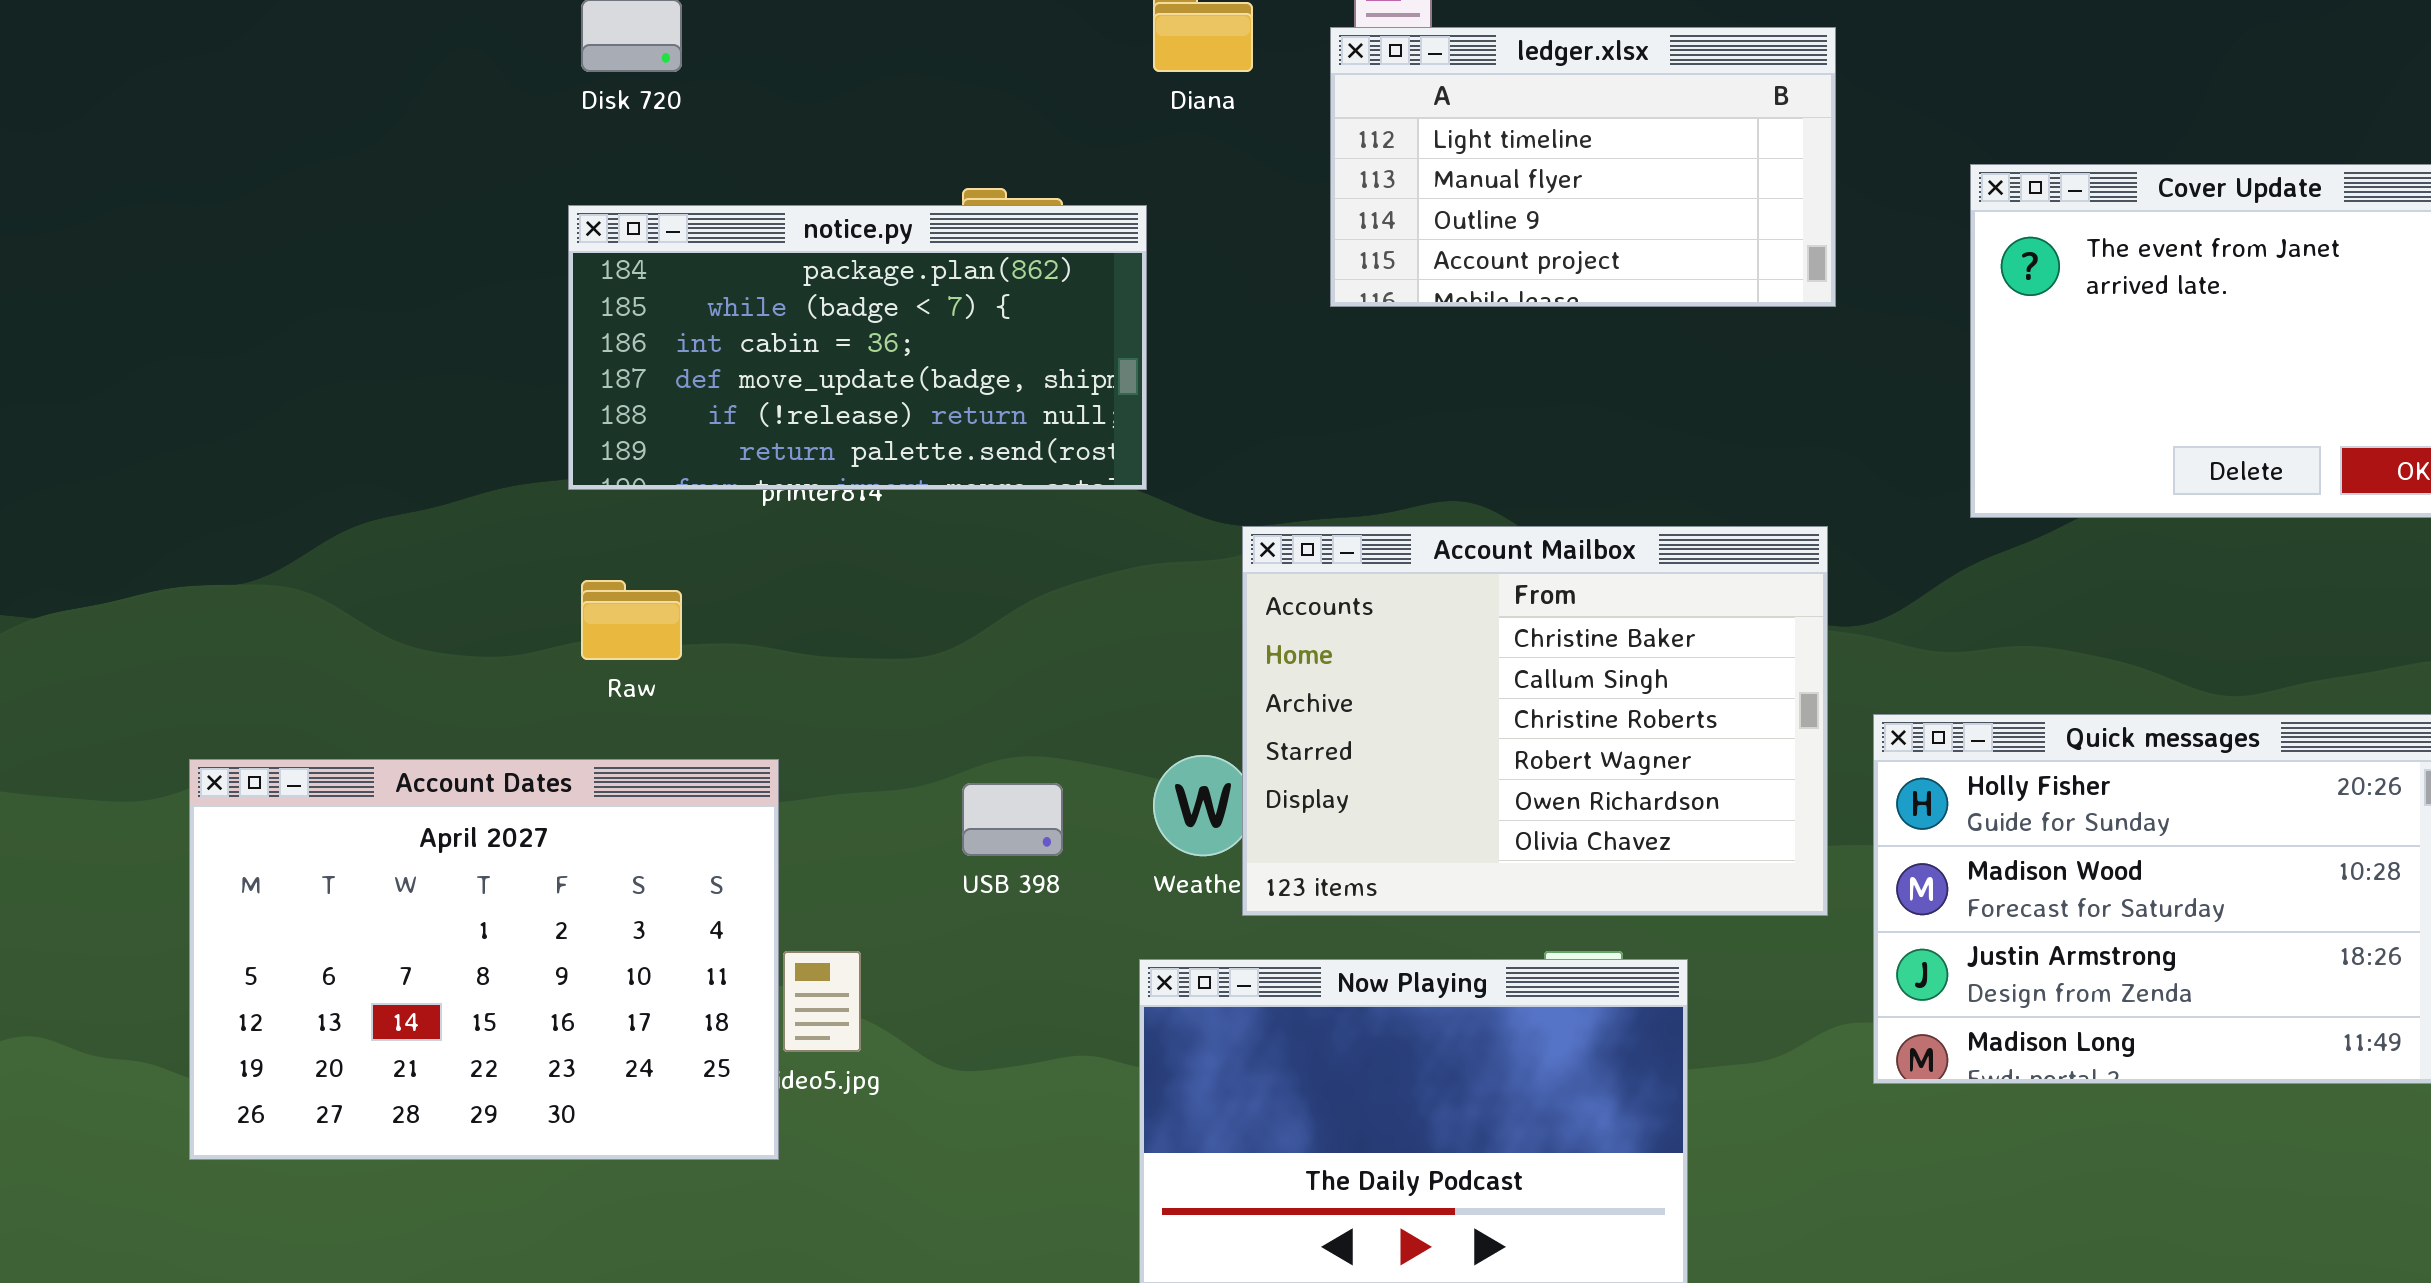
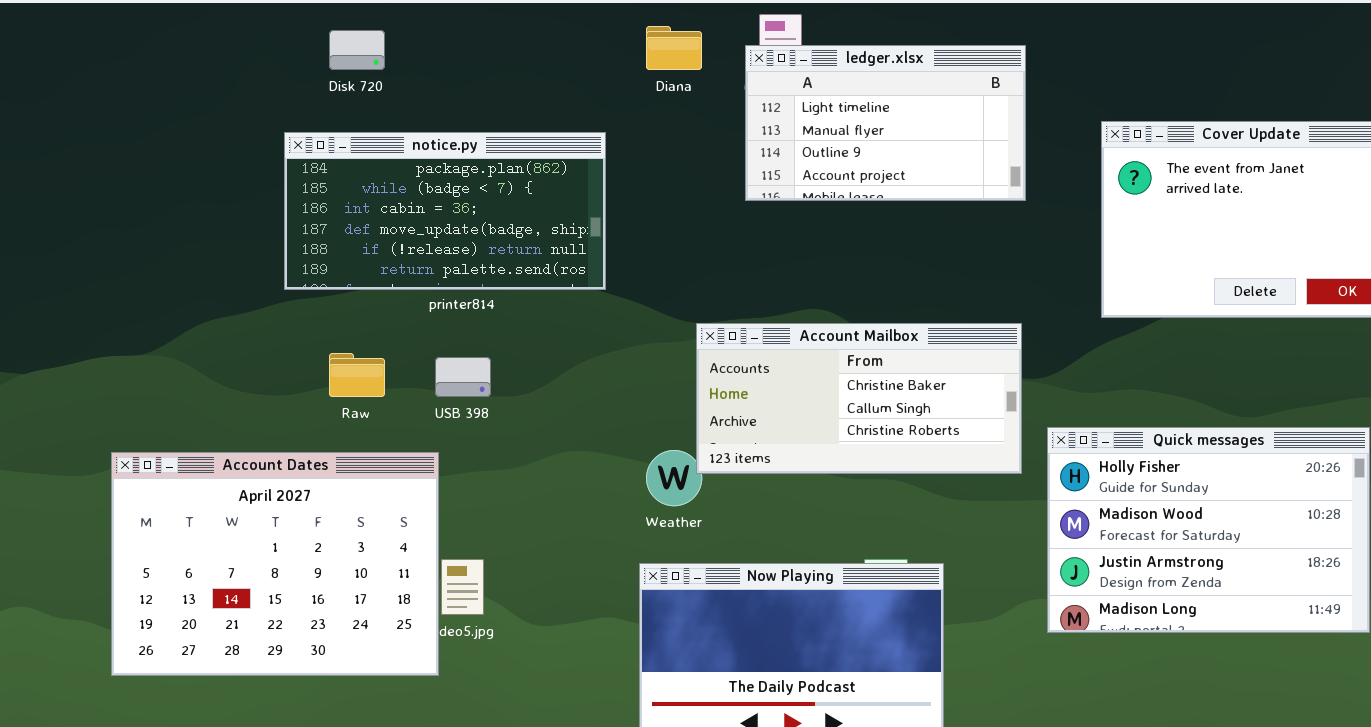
notice.py: [568,205,1147,490] -> [284,132,606,290], moved
Account Mailbox: [1242,526,1828,916] -> [696,323,1022,474], resized
USB 398: [962,783,1063,856] -> [435,357,491,397], moved

